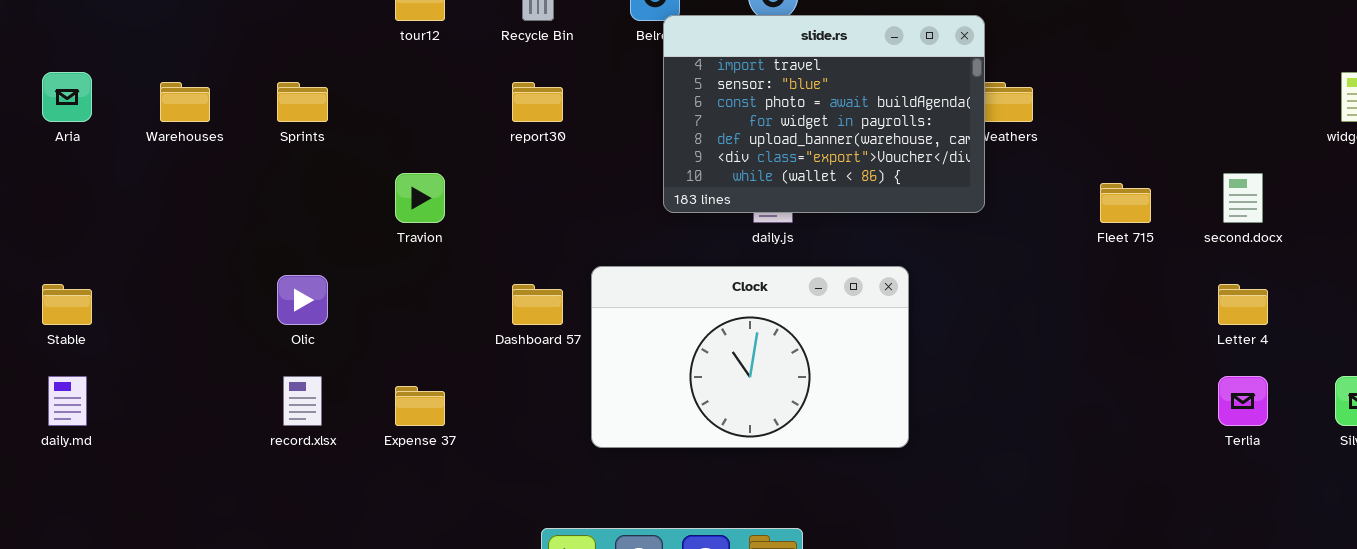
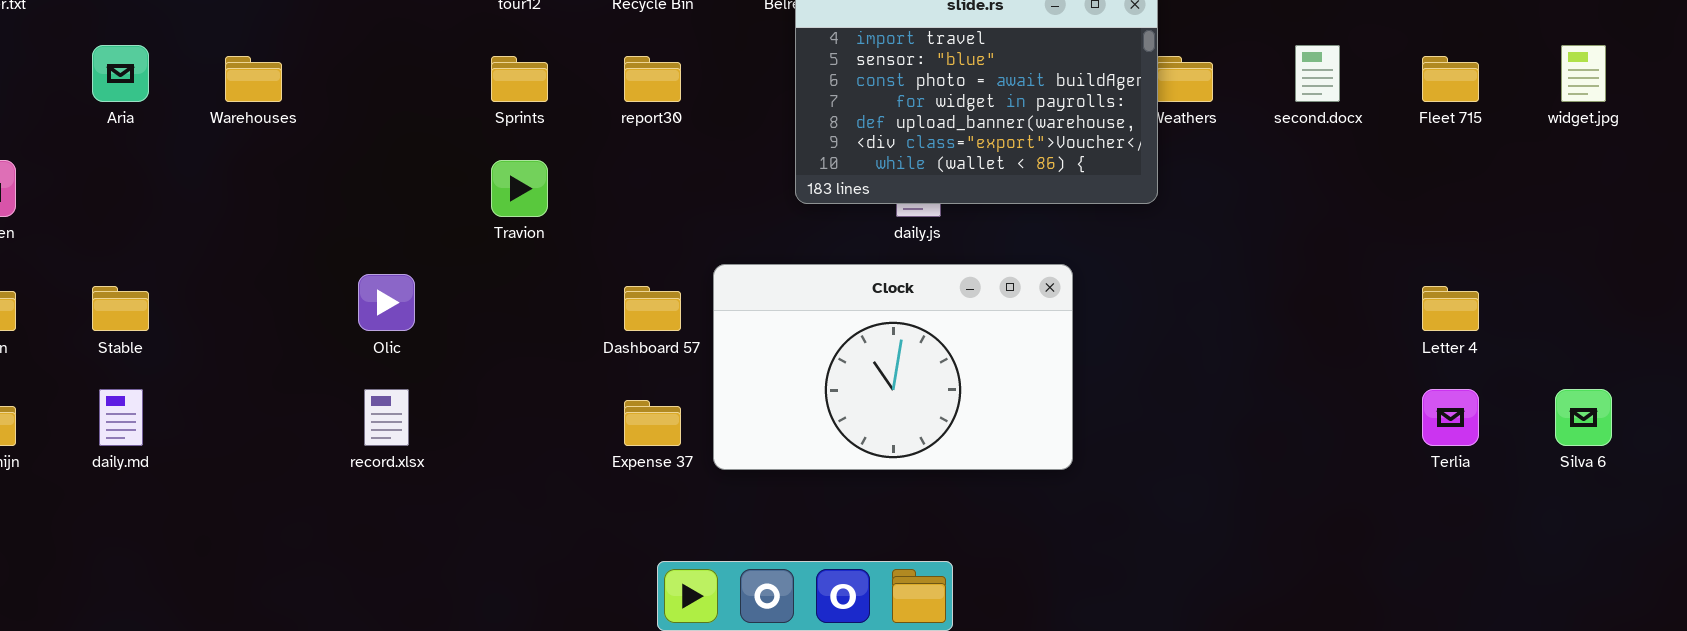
Sprints: [277,82,328,122] -> [491,56,548,102], moved
second.docx: [1223,173,1263,223] -> [1295,45,1340,102], moved
Fleet 715: [1100,183,1151,223] -> [1422,56,1479,102], moved
Expense 37: [395,386,445,426] -> [624,400,681,446], moved

